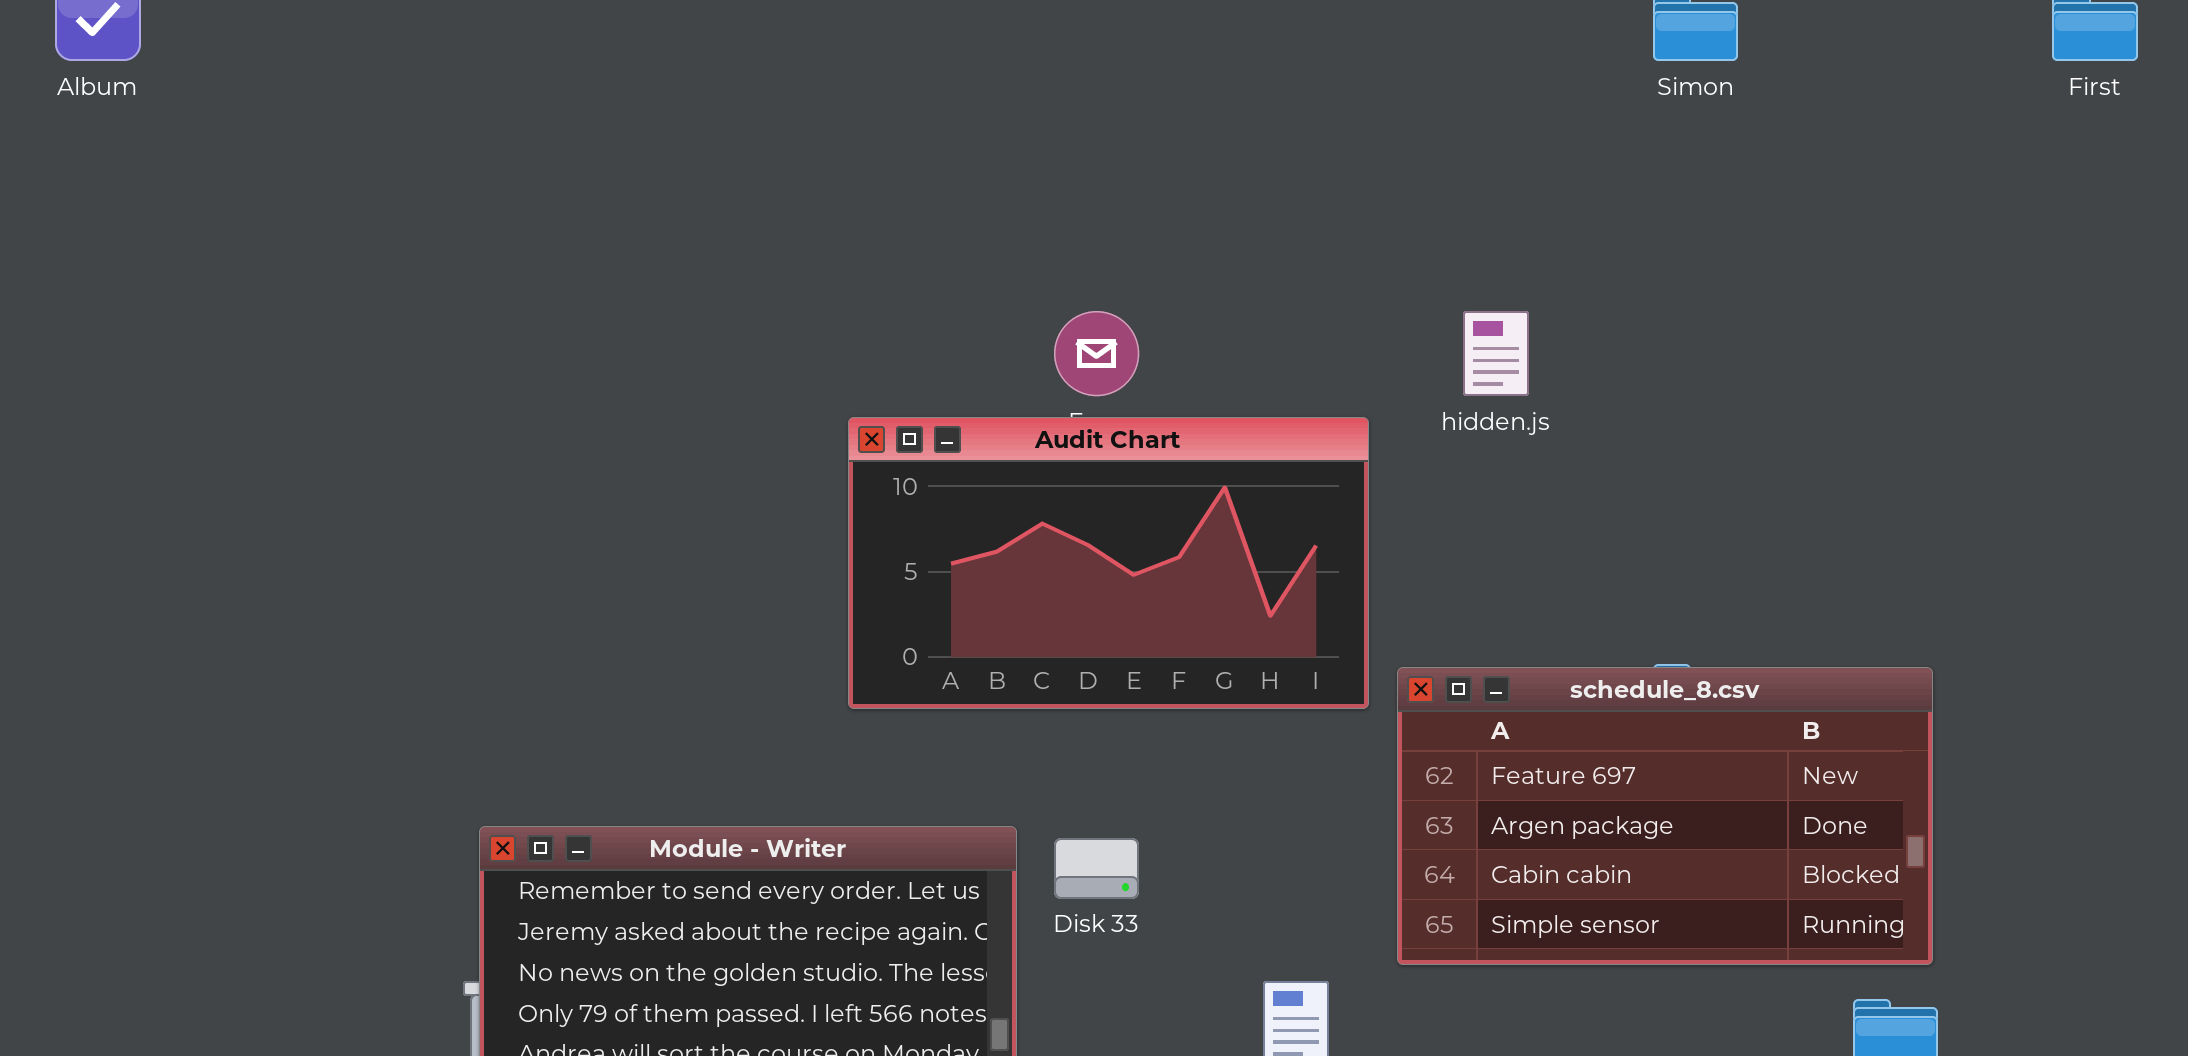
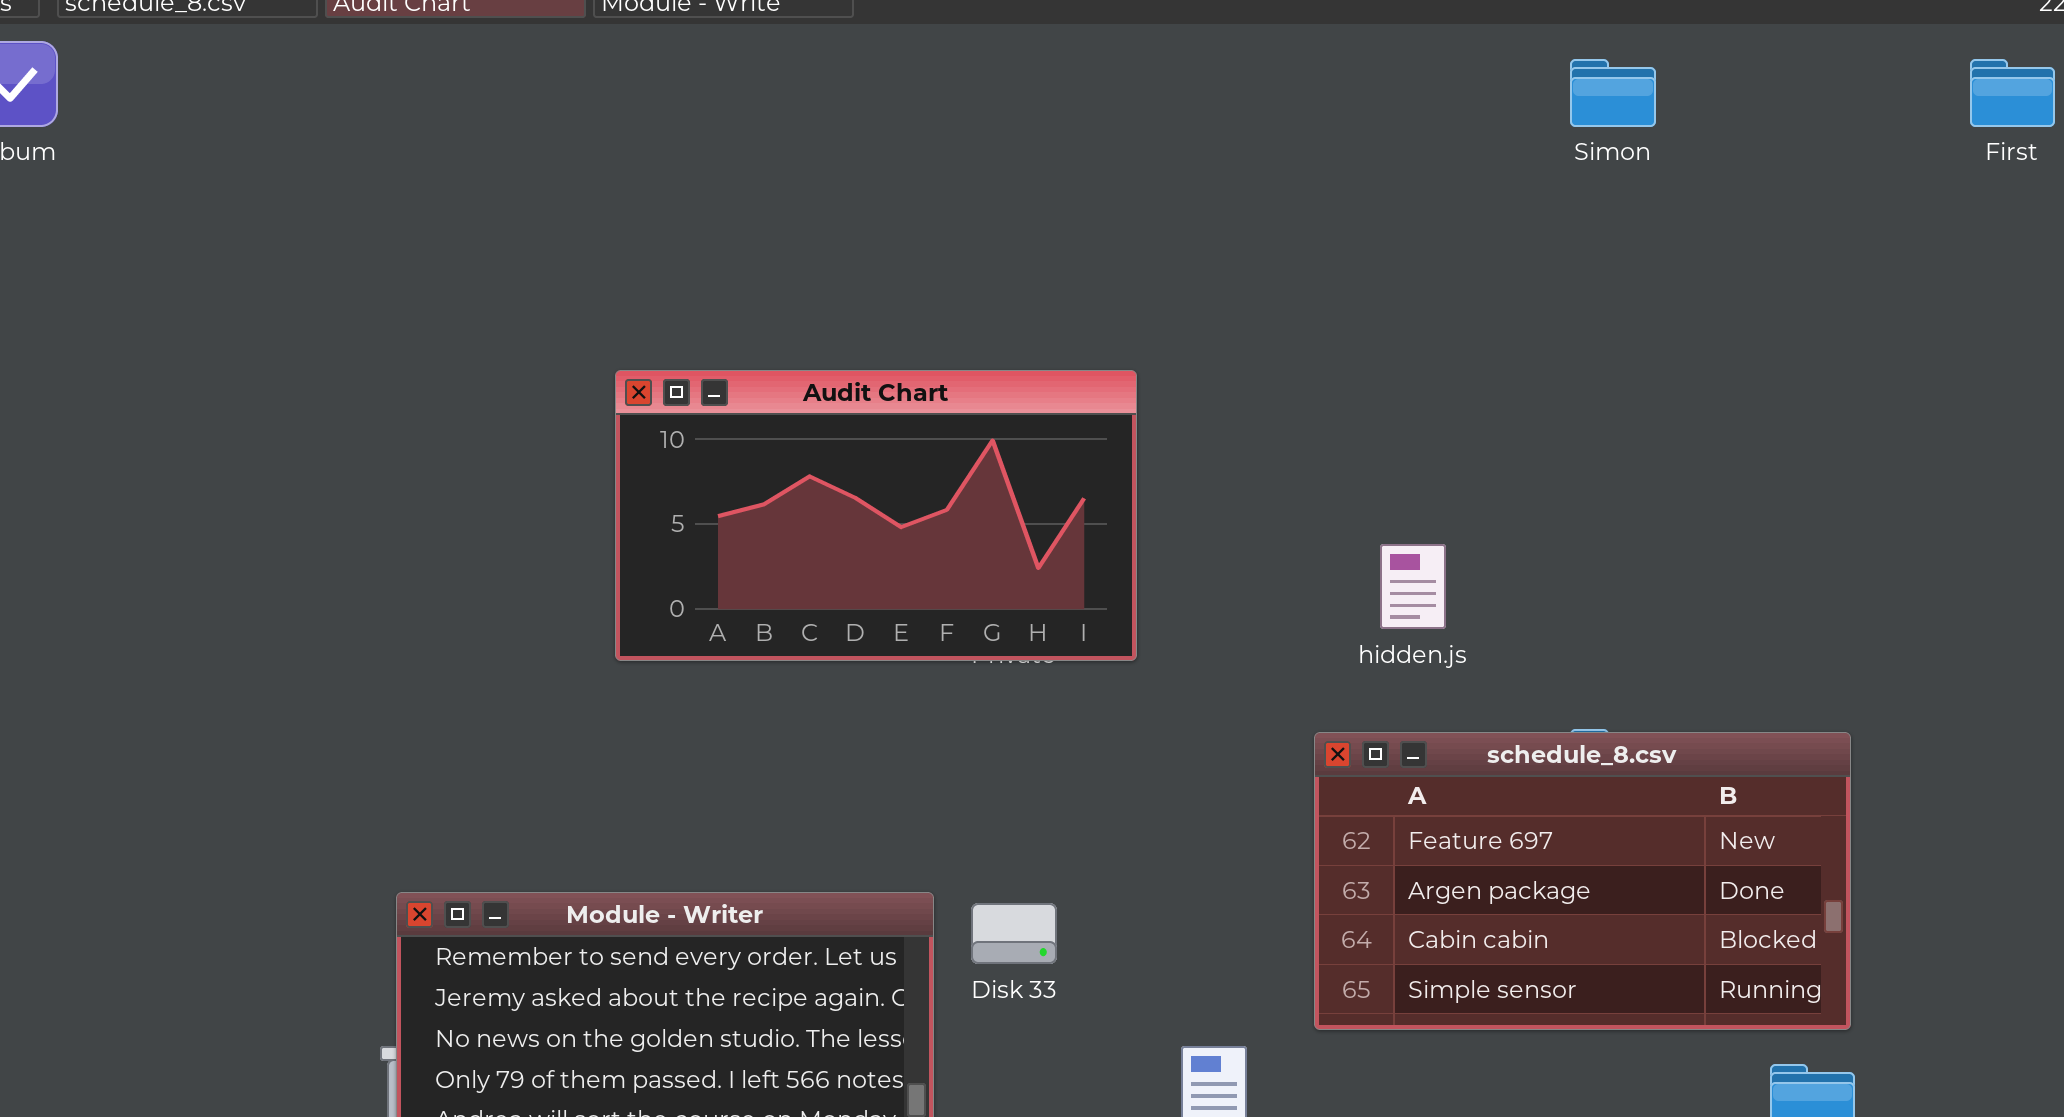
hidden.js: [1463,311,1529,396] -> [1380,544,1446,629], moved
Audit Chart: [848,417,1369,709] -> [615,370,1137,661], moved

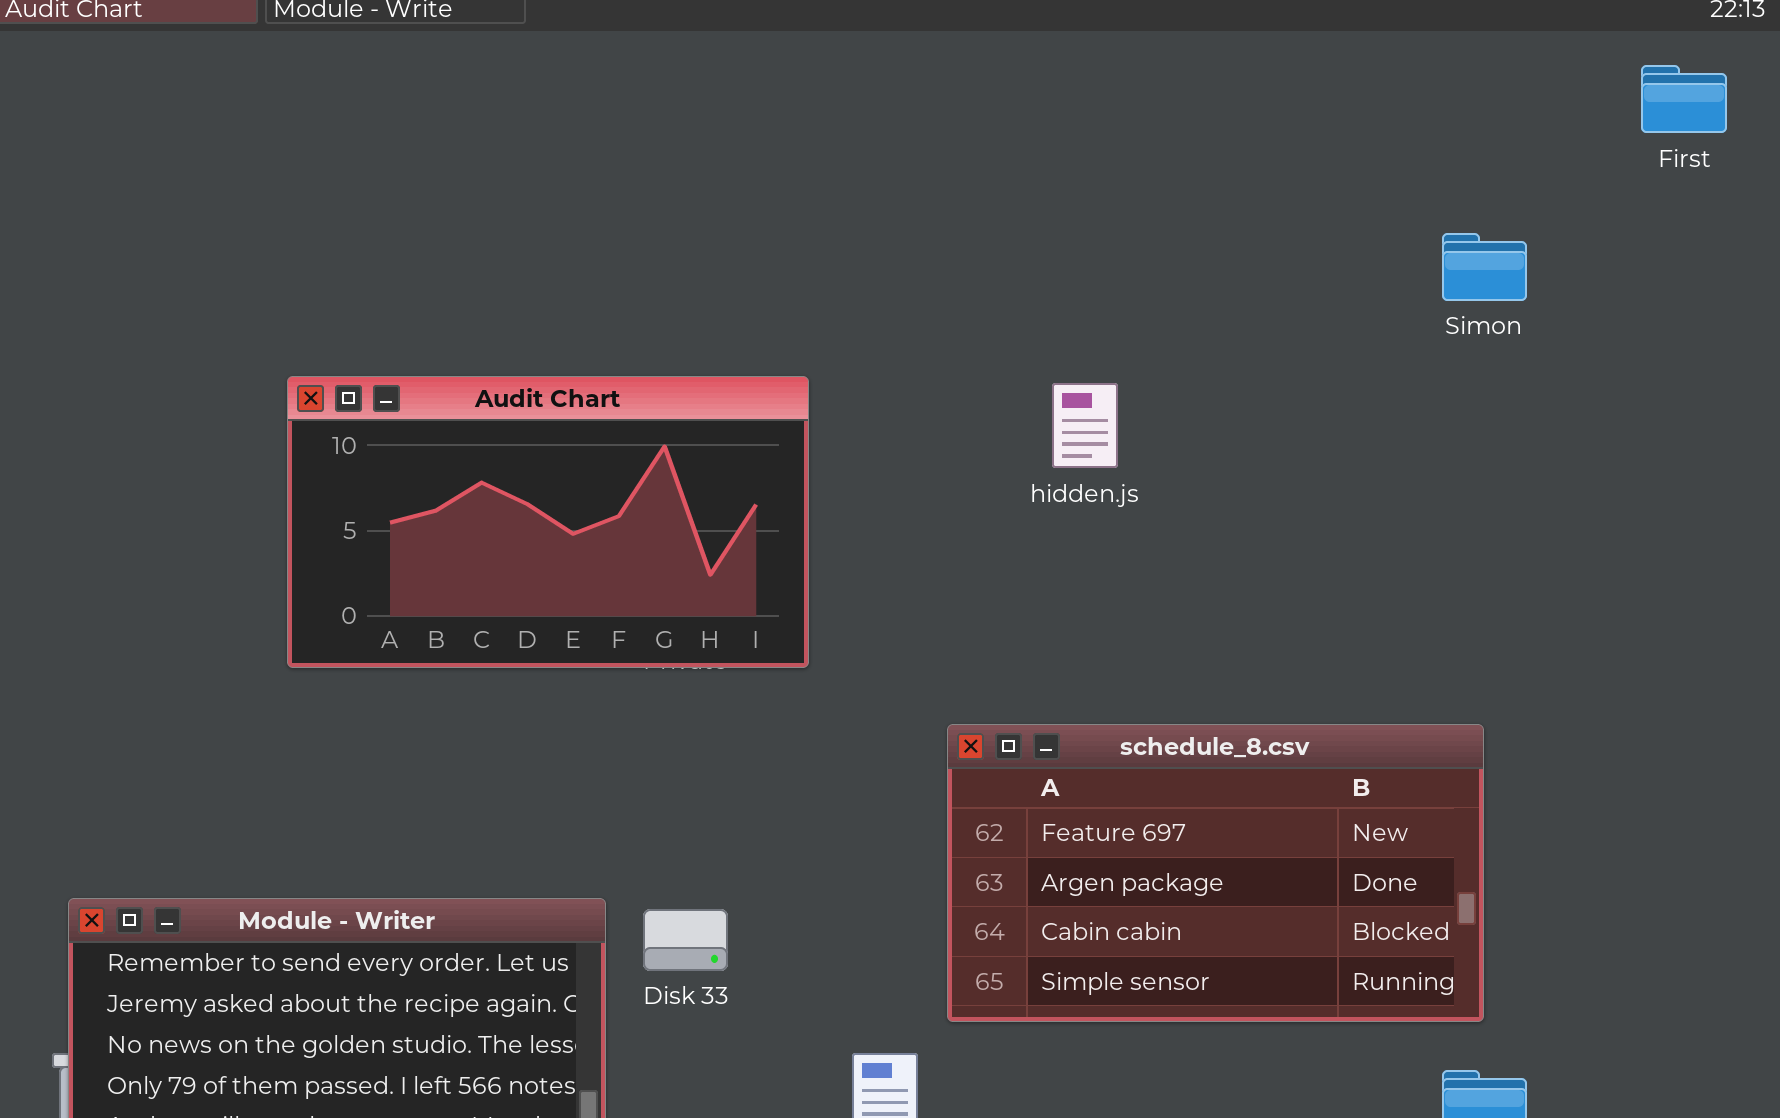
Simon: [1570,59,1656,127] -> [1442,233,1527,301], moved
hidden.js: [1380,544,1446,629] -> [1052,383,1118,468], moved
schedule_8.csv: [1314,732,1851,1030] -> [947,724,1484,1022], moved

